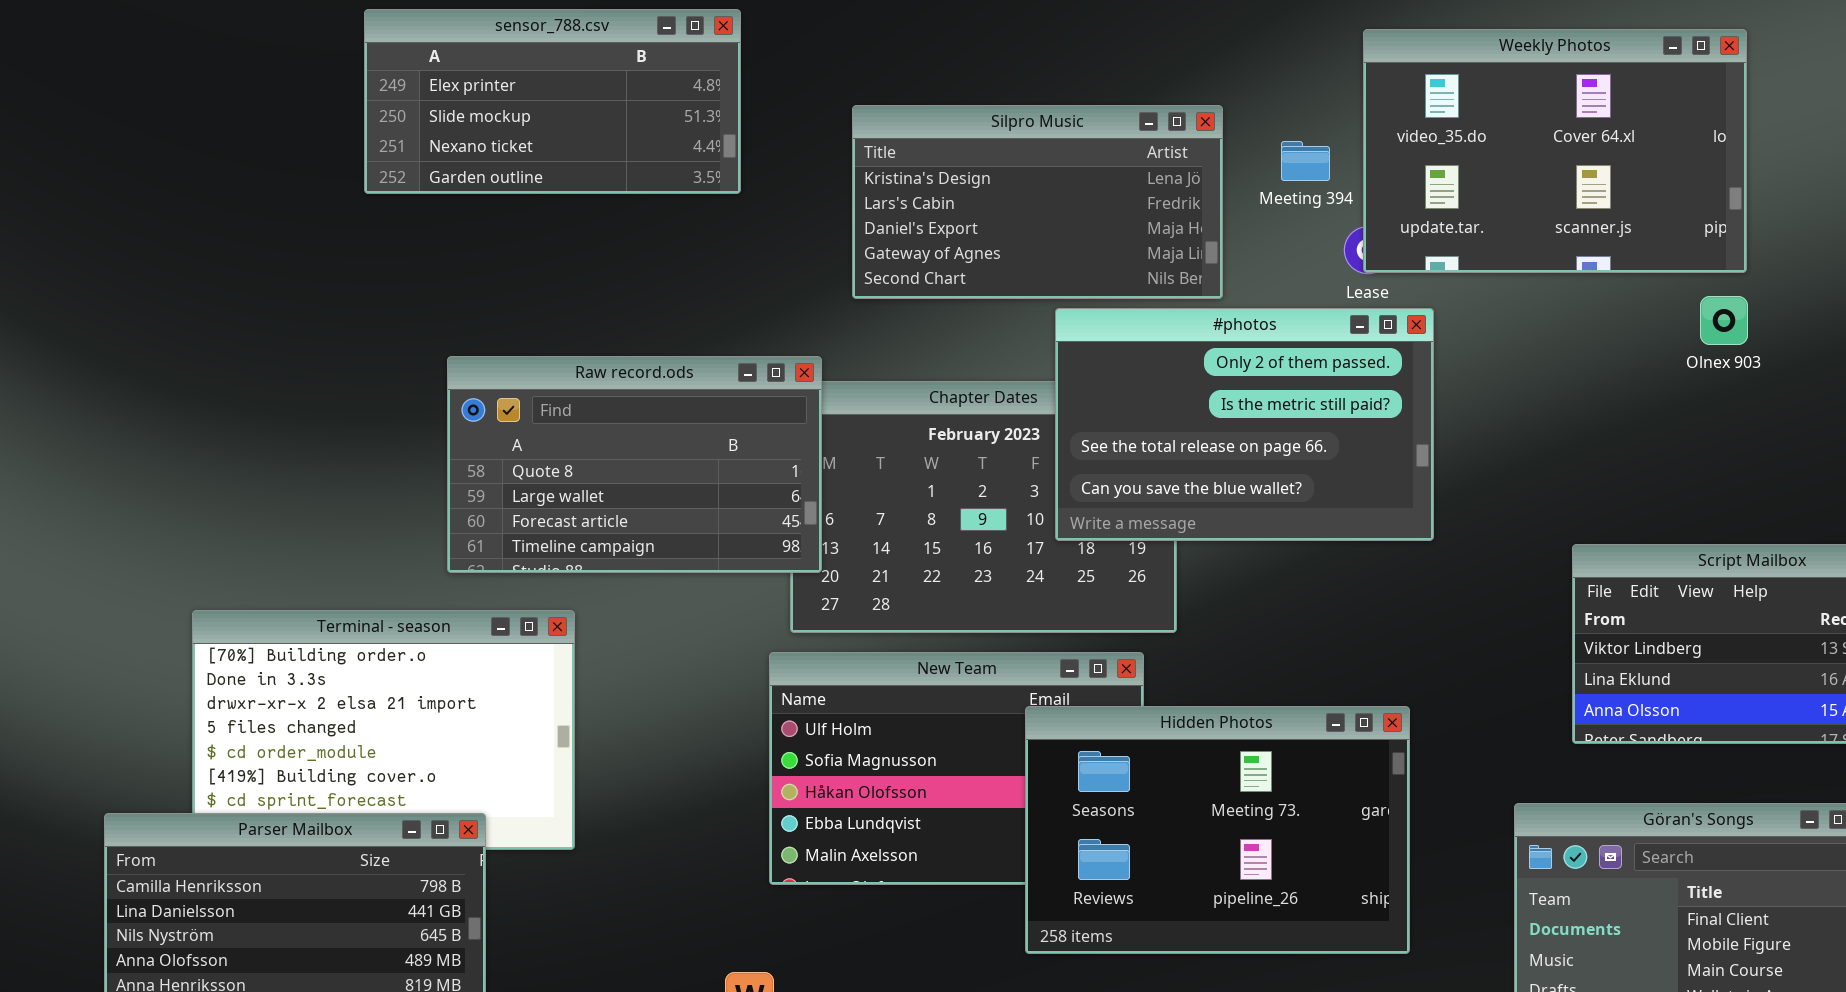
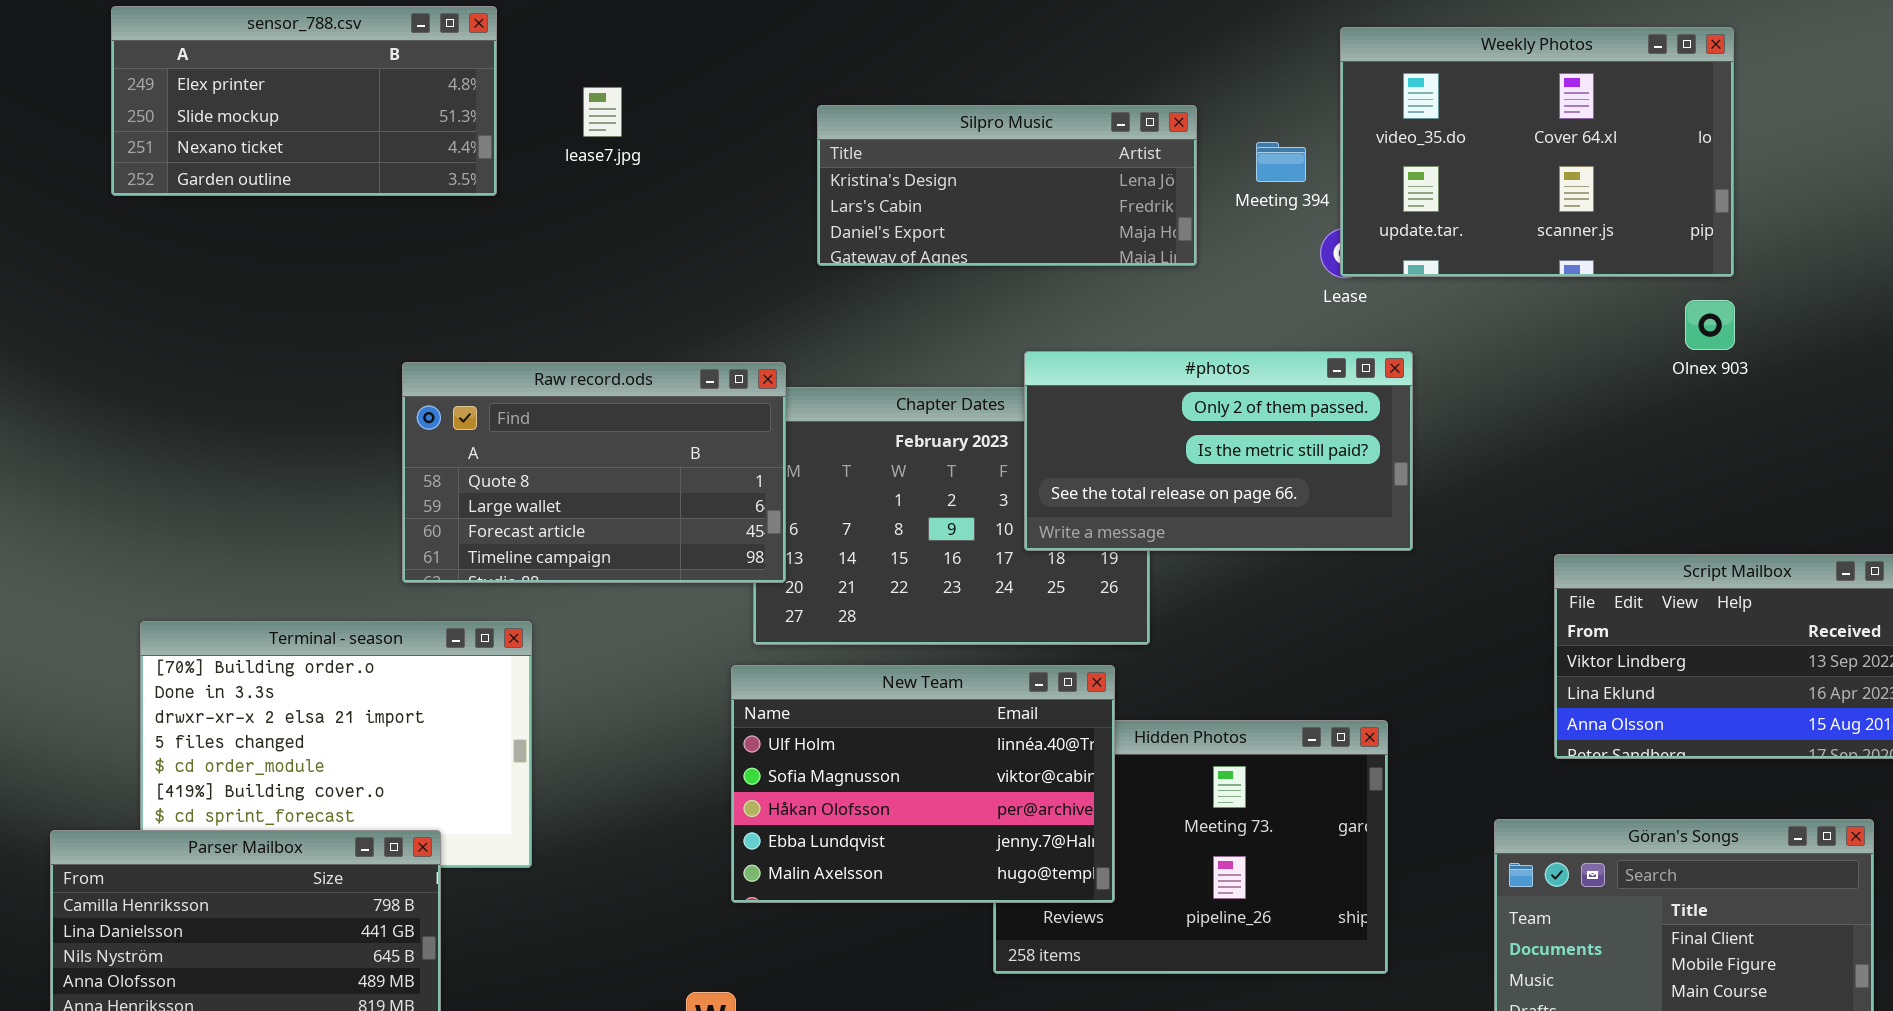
sensor_788.csv: [364,9,741,194] -> [111,6,497,196], moved
Silpro Music: [852,105,1223,299] -> [817,105,1197,266], resized
#photos: [1055,308,1434,541] -> [1024,351,1413,551], resized
New Team: [769,652,1144,885] -> [731,665,1115,903], raised

